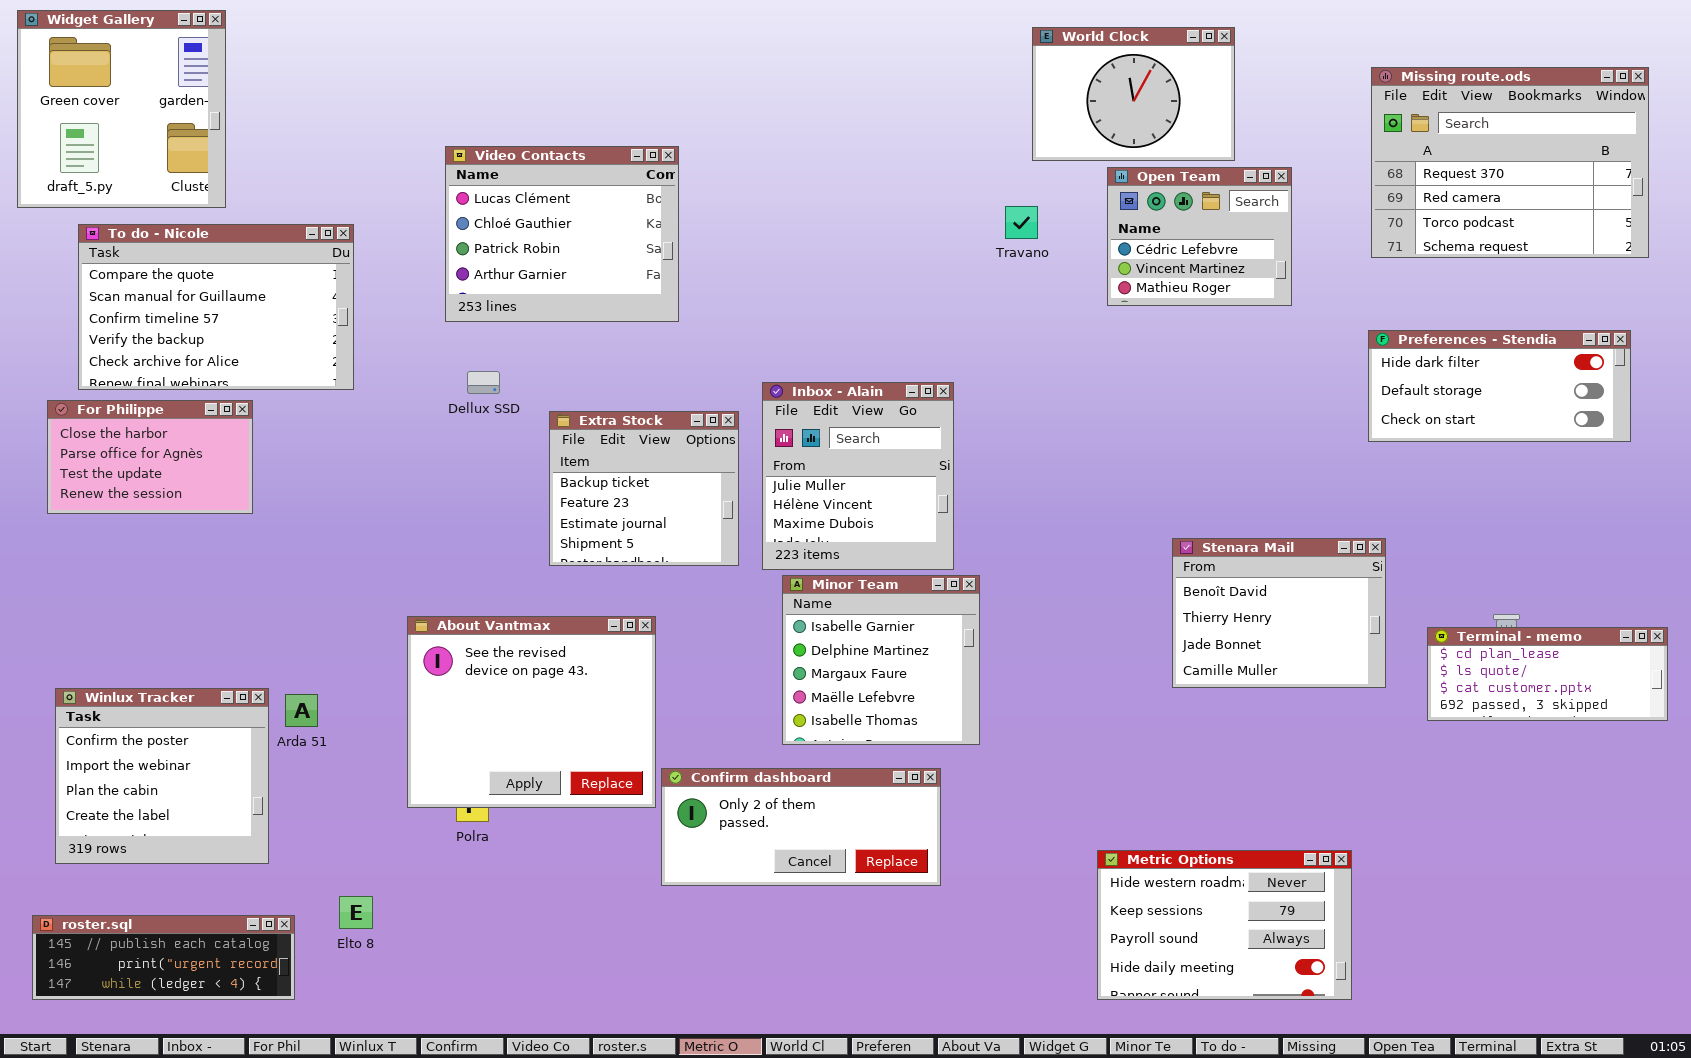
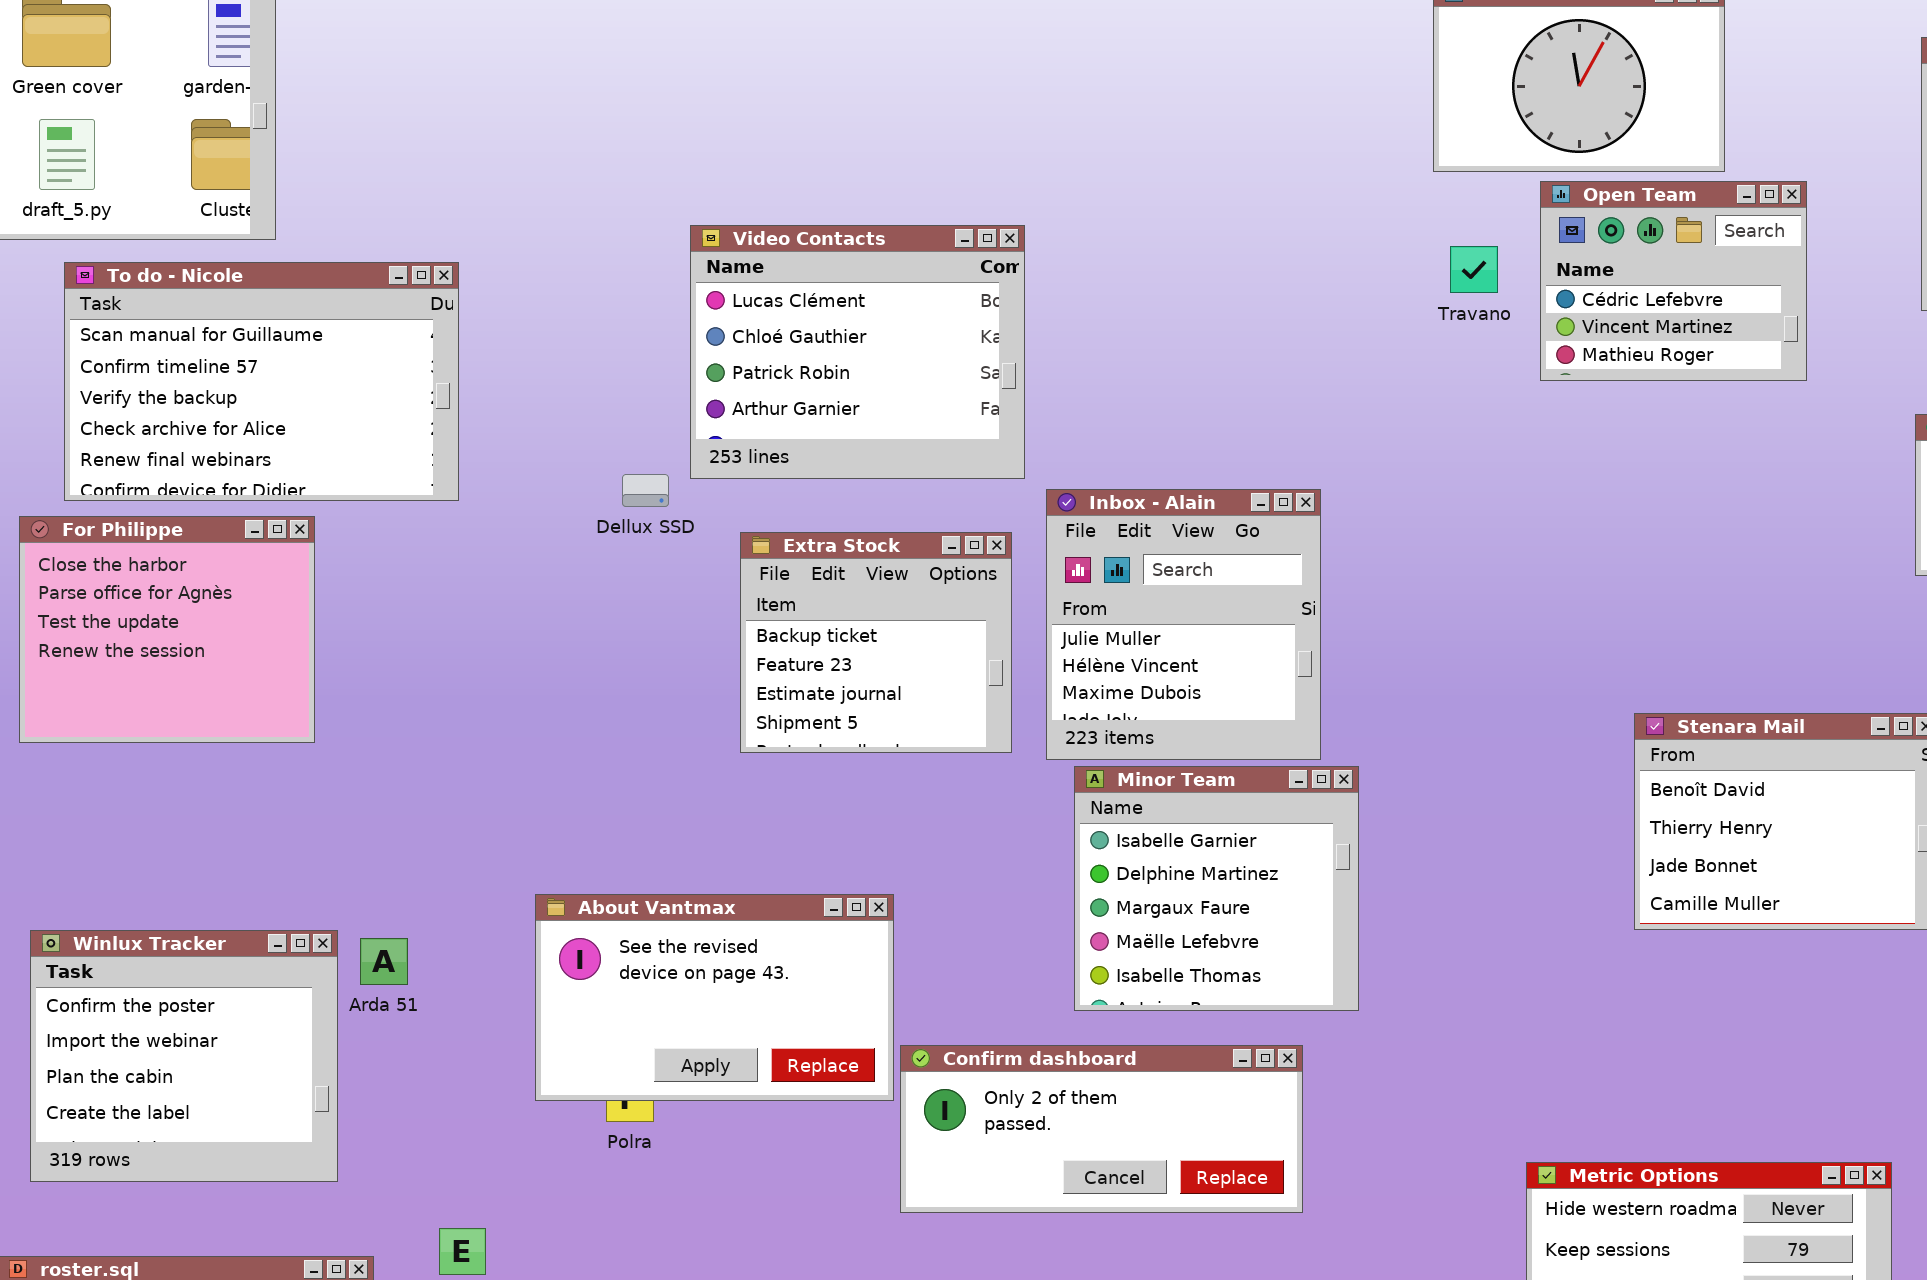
Video Contacts: [445,146,679,322] -> [690,225,1025,479], moved
Travano: [1005,206,1038,239] -> [1450,246,1498,293], moved
To do - Nicole: [78,224,354,390] -> [64,262,459,501], scrolled down 1 row
For Philippe: [47,400,253,514] -> [19,516,315,743], resized
About Vantmax: [407,616,656,808] -> [535,894,894,1101], resized

